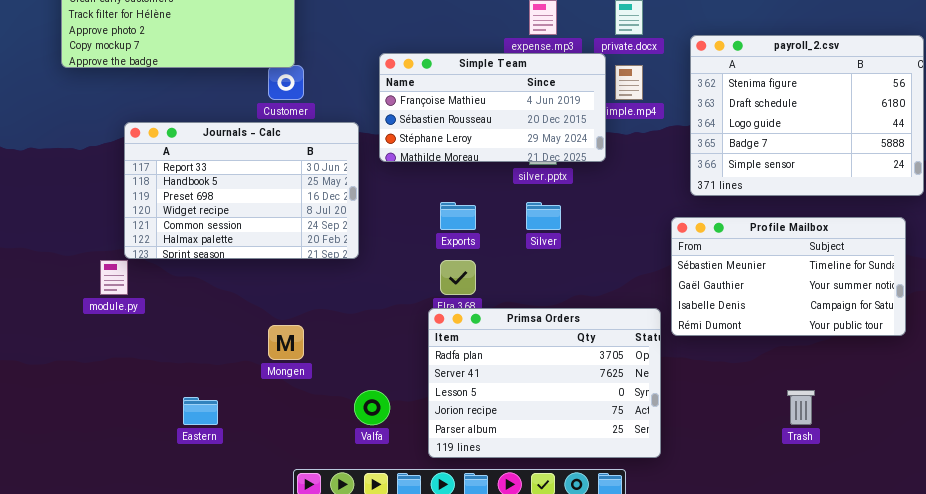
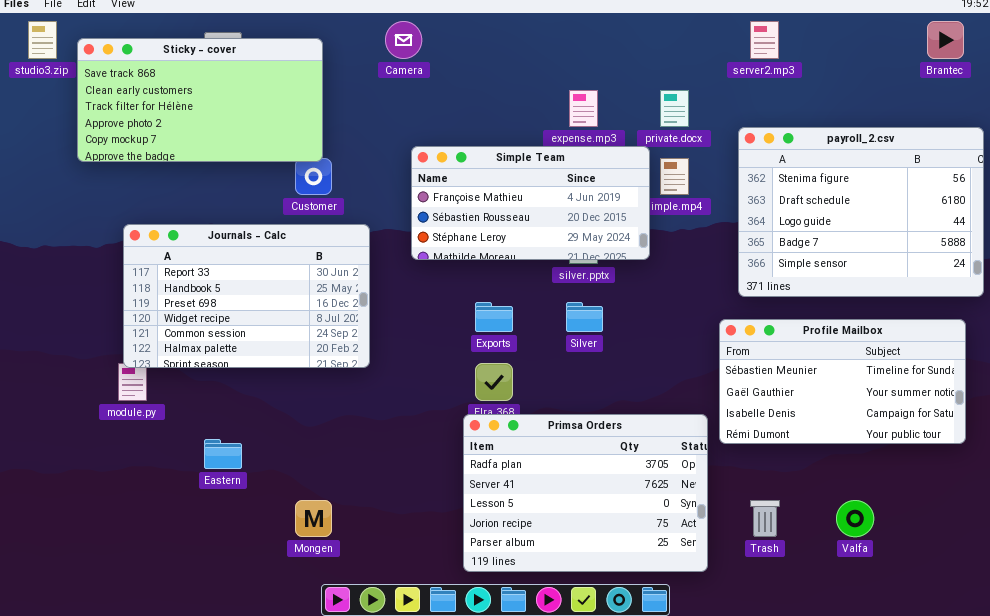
Journals - Calc: [124,122,359,259] -> [123,224,370,368], moved
Mongen: [268,325,304,360] -> [295,500,332,537], moved
Valfa: [354,390,390,425] -> [836,500,874,537], moved
Trash: [787,390,815,425] -> [750,500,780,537], moved
Eastern: [183,397,218,425] -> [204,439,242,469], moved

